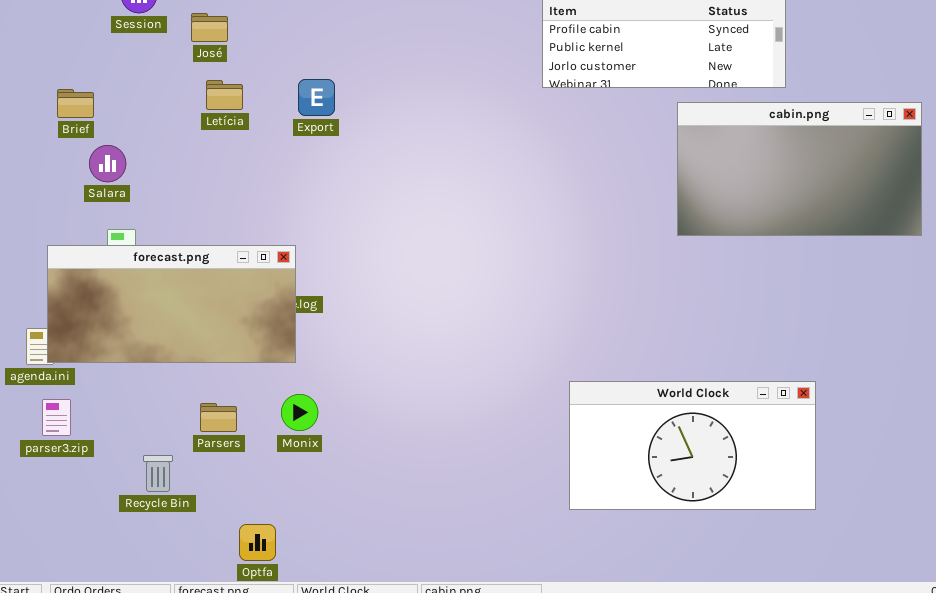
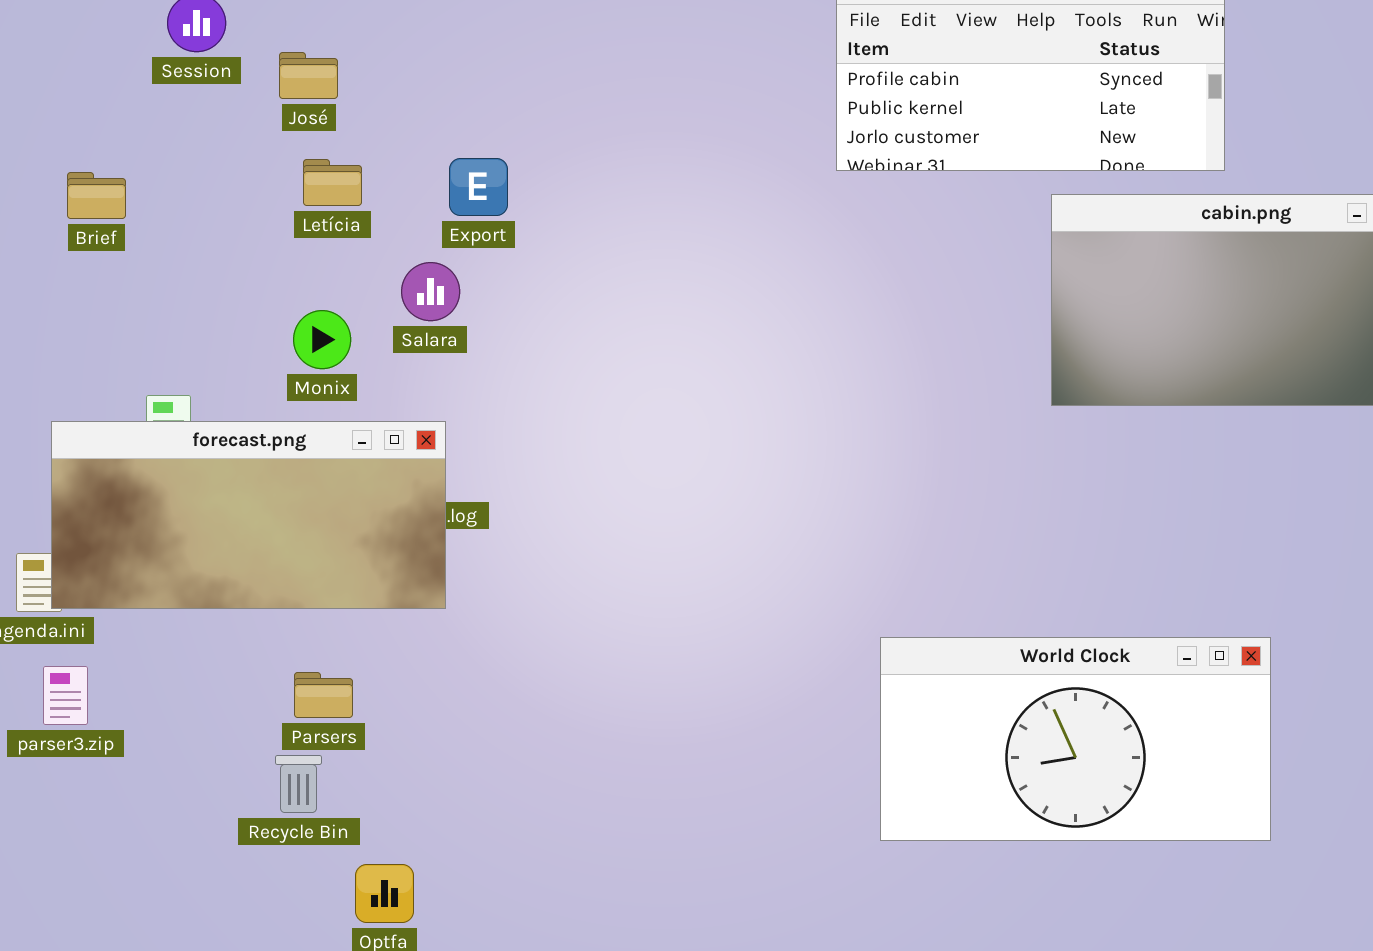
Salara: [89,145,126,182] -> [401,262,460,321], moved
Monix: [281,394,318,431] -> [293,310,351,369], moved
Recycle Bin: [143,455,173,492] -> [275,755,322,813], moved

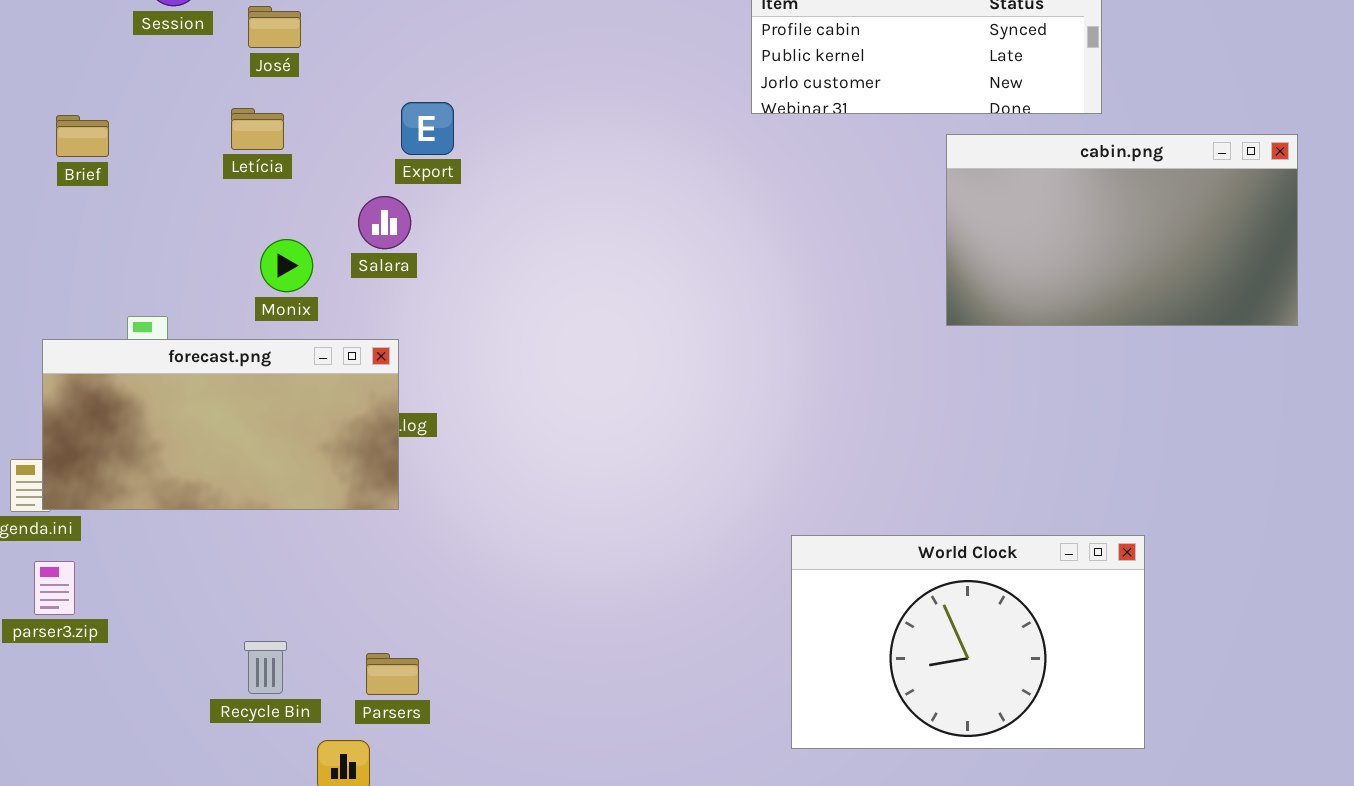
Letícia: [303,159,362,206] -> [231,108,284,150], moved
World Clock: [880,637,1271,841] -> [791,535,1145,749], resized
Parsers: [294,672,353,718] -> [366,653,419,695], moved

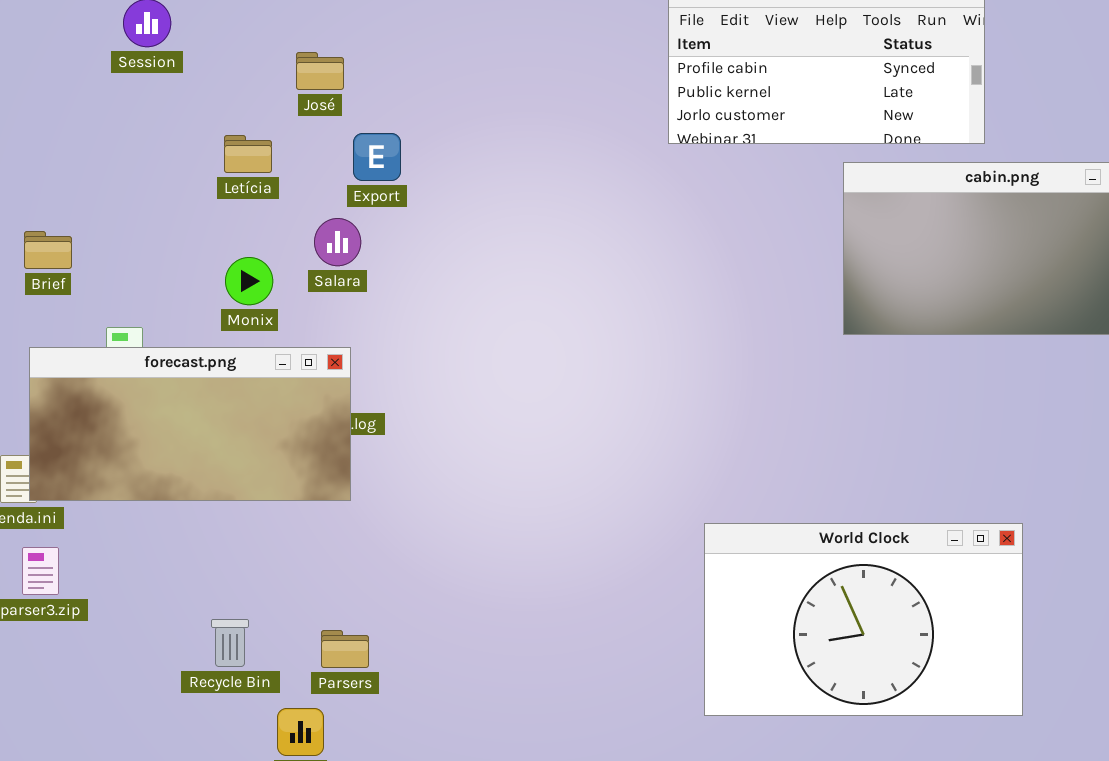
José: [248,6,301,48] -> [296,52,344,90], moved
Letícia: [231,108,284,150] -> [224,135,272,173], moved
Brief: [56,115,109,157] -> [24,231,72,269], moved

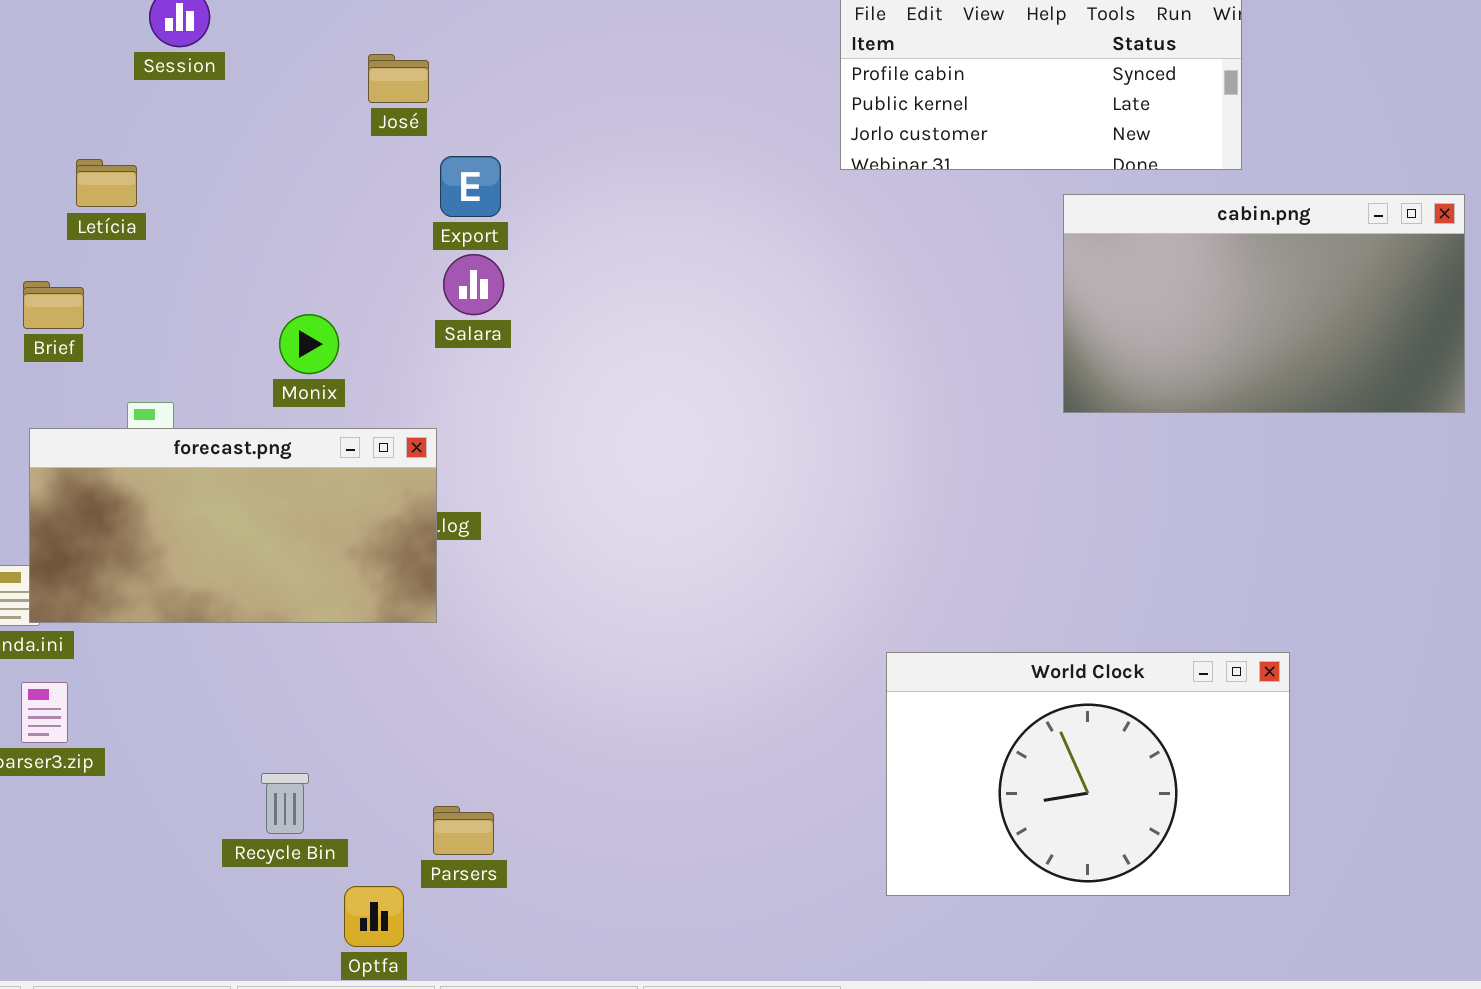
Letícia: [224,135,272,173] -> [76,159,137,207], moved
Salara: [314,218,361,266] -> [443,254,504,315], moved
Parsers: [321,630,369,668] -> [433,806,494,855], moved

